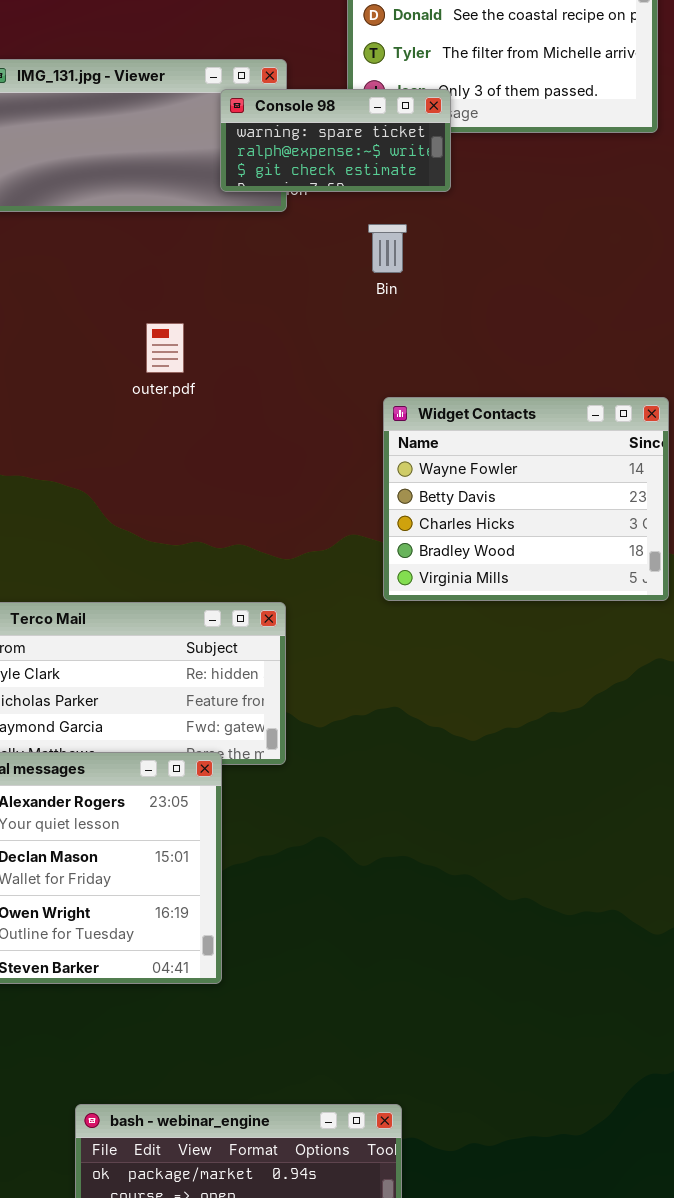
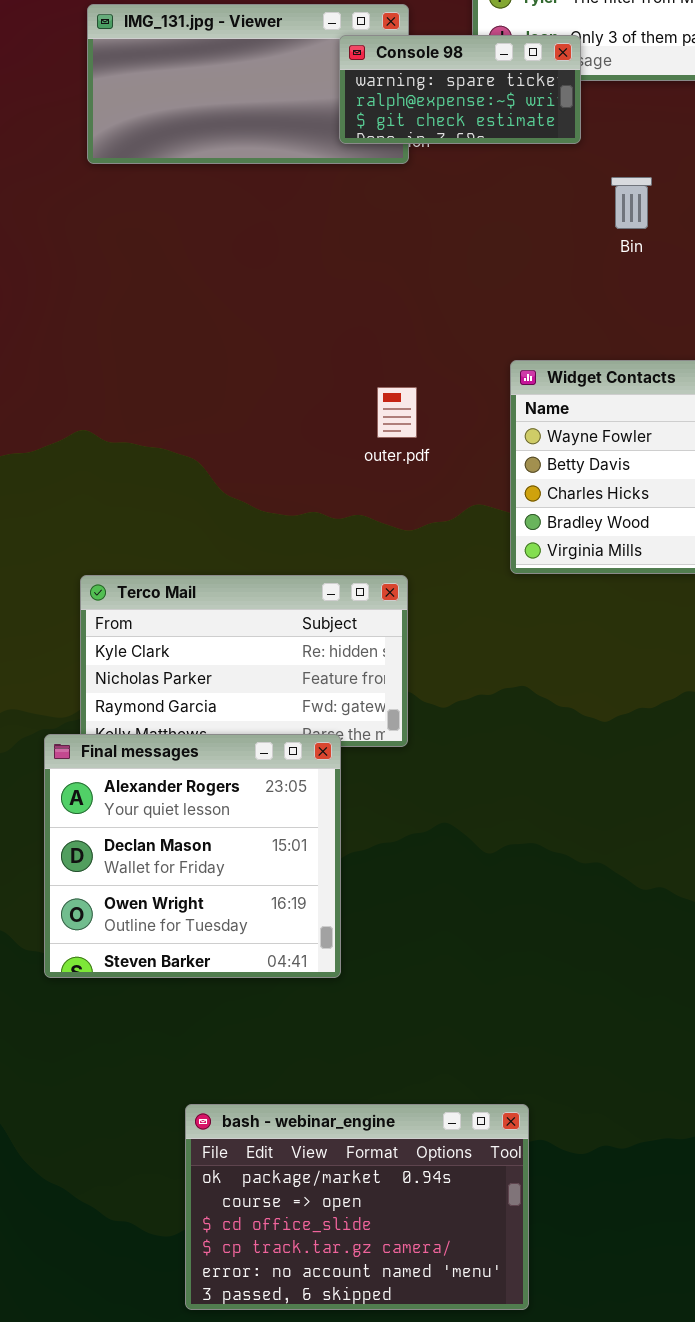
Bin: [368,224,407,273] -> [611,177,652,229], moved
outer.pdf: [146,323,184,373] -> [377,387,417,438], moved

